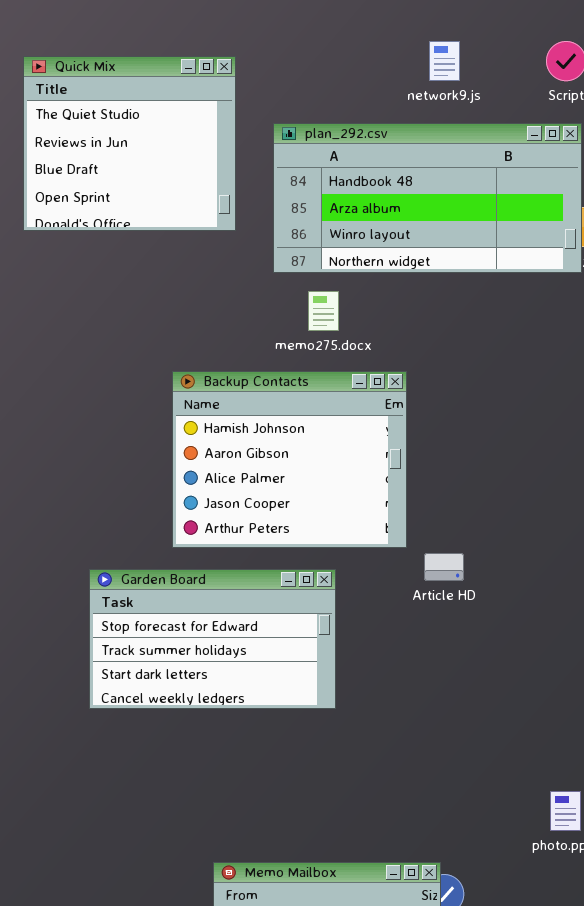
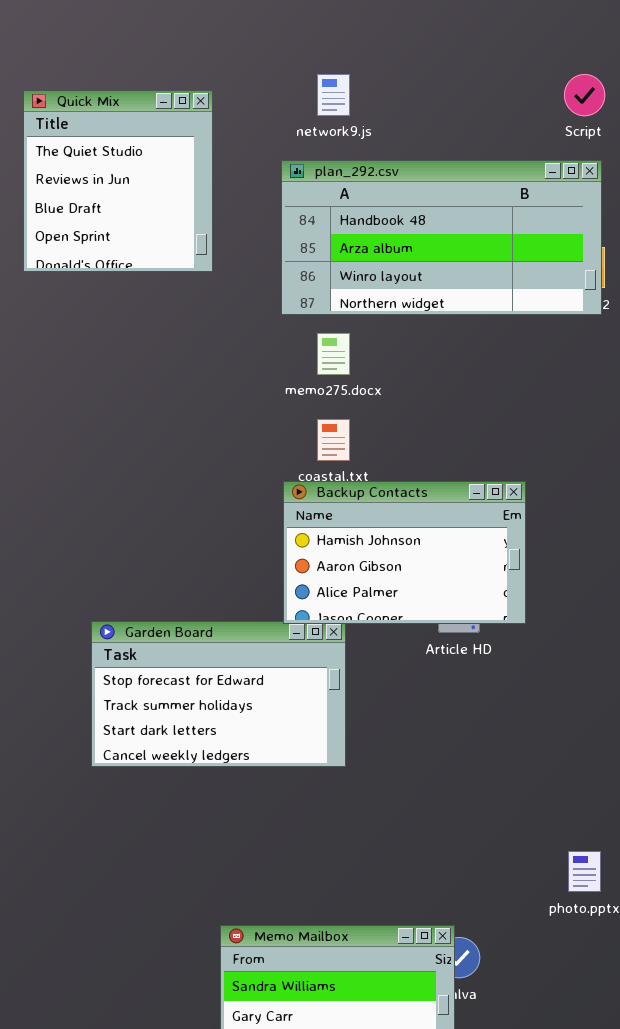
network9.js: [429,41,460,81] -> [317,74,350,116], moved
Quick Mix: [23,56,236,231] -> [23,90,213,272], resized
Backup Contacts: [172,371,407,548] -> [283,481,526,624], moved, resized

